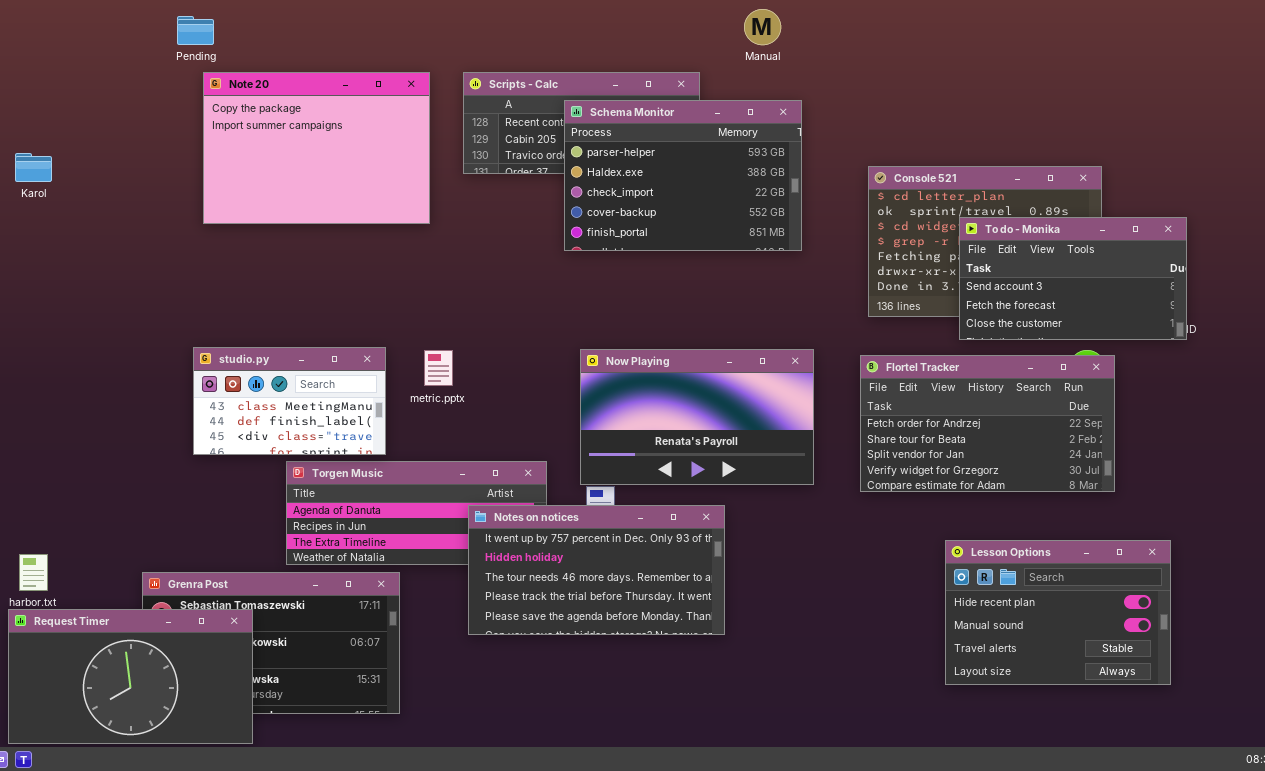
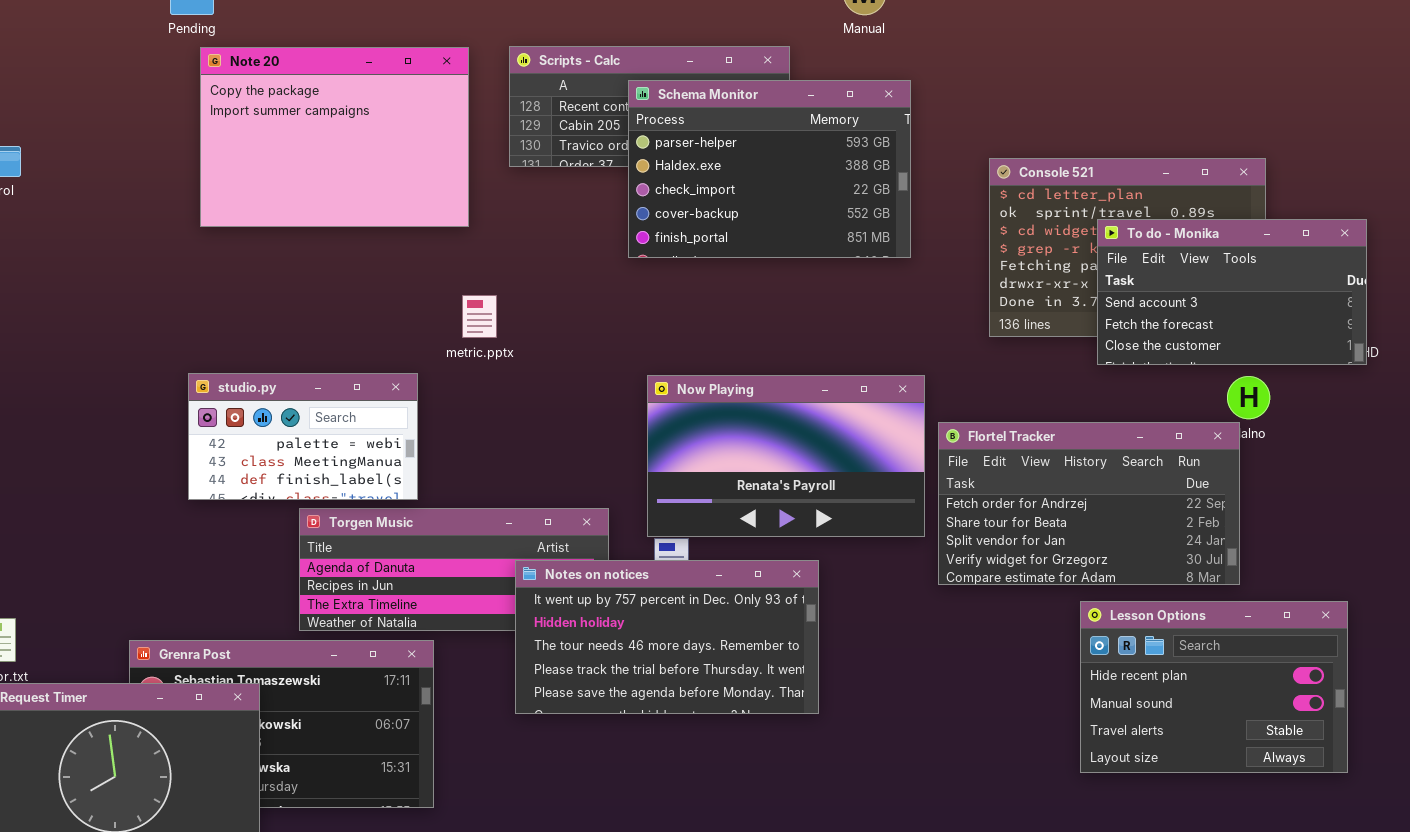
studio.py: [193,347,386,455] -> [188,373,418,500], scrolled up 1 row
metric.pptx: [424,350,453,386] -> [462,295,497,338], moved
Flortel Tracker: [860,355,1115,492] -> [938,422,1240,585], moved

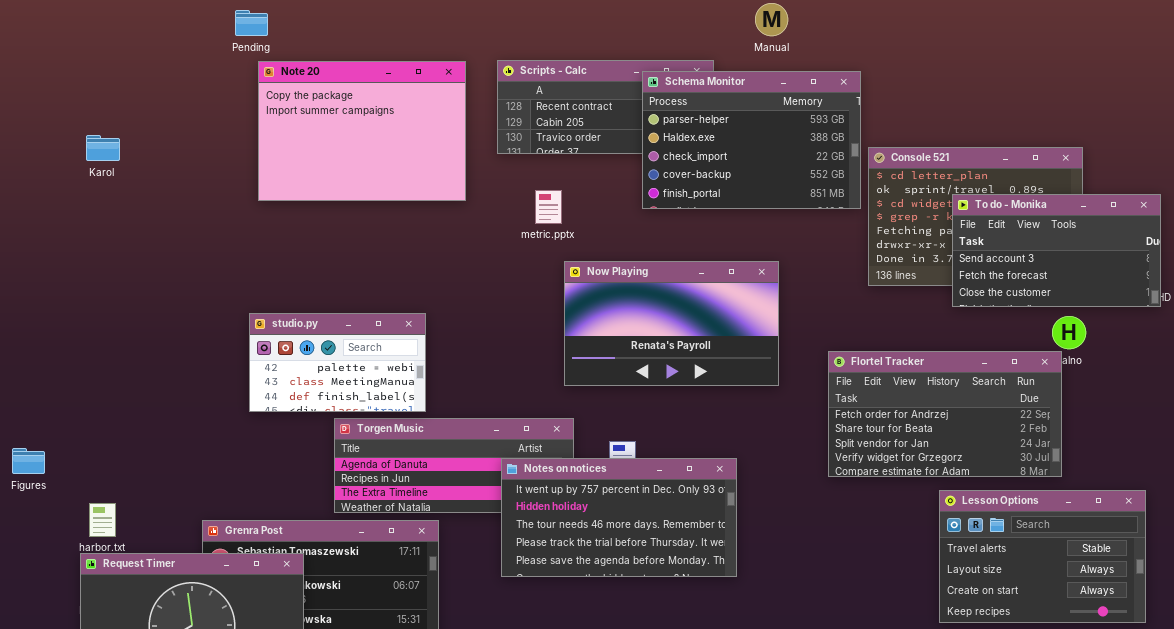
Schema Monitor: [628,80,911,258] -> [642,71,861,209], moved
metric.pptx: [462,295,497,338] -> [535,190,562,224], moved
Now Playing: [647,375,925,537] -> [564,261,779,386], moved
Lesson Options: [1080,601,1348,773] -> [939,490,1146,623], scrolled down 2 rows

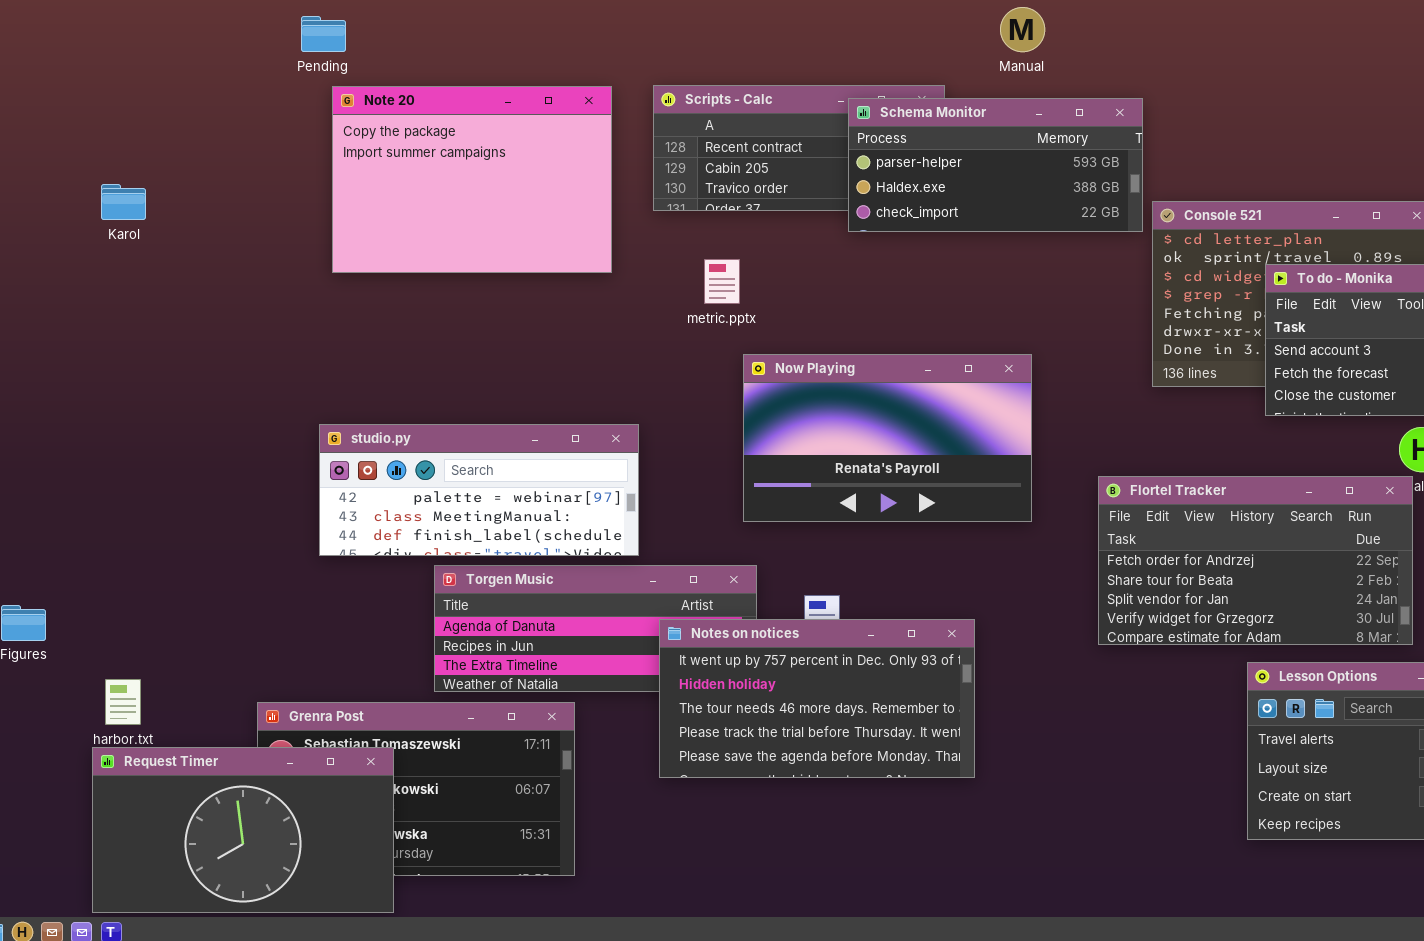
Schema Monitor: [642,71,861,209] -> [848,98,1143,232], resized
studio.py: [249,313,426,412] -> [319,424,639,556], resized

